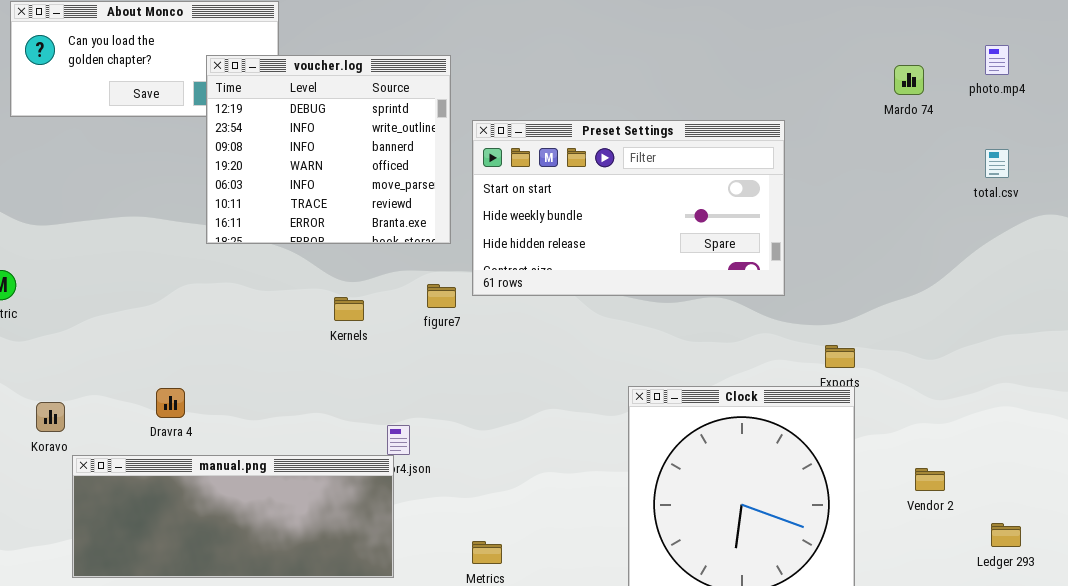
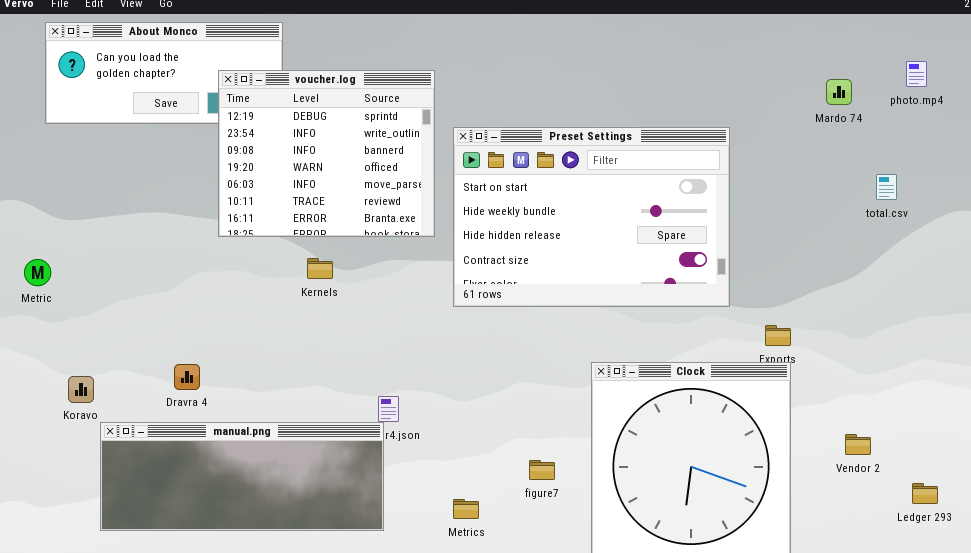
Preset Settings: [472,120,785,296] -> [453,127,730,307], resized
total.csv: [985,149,1009,178] -> [876,174,897,200], moved
figure7: [427,284,456,308] -> [529,460,555,480], moved
Kernels: [334,297,364,321] -> [307,258,333,279], moved

